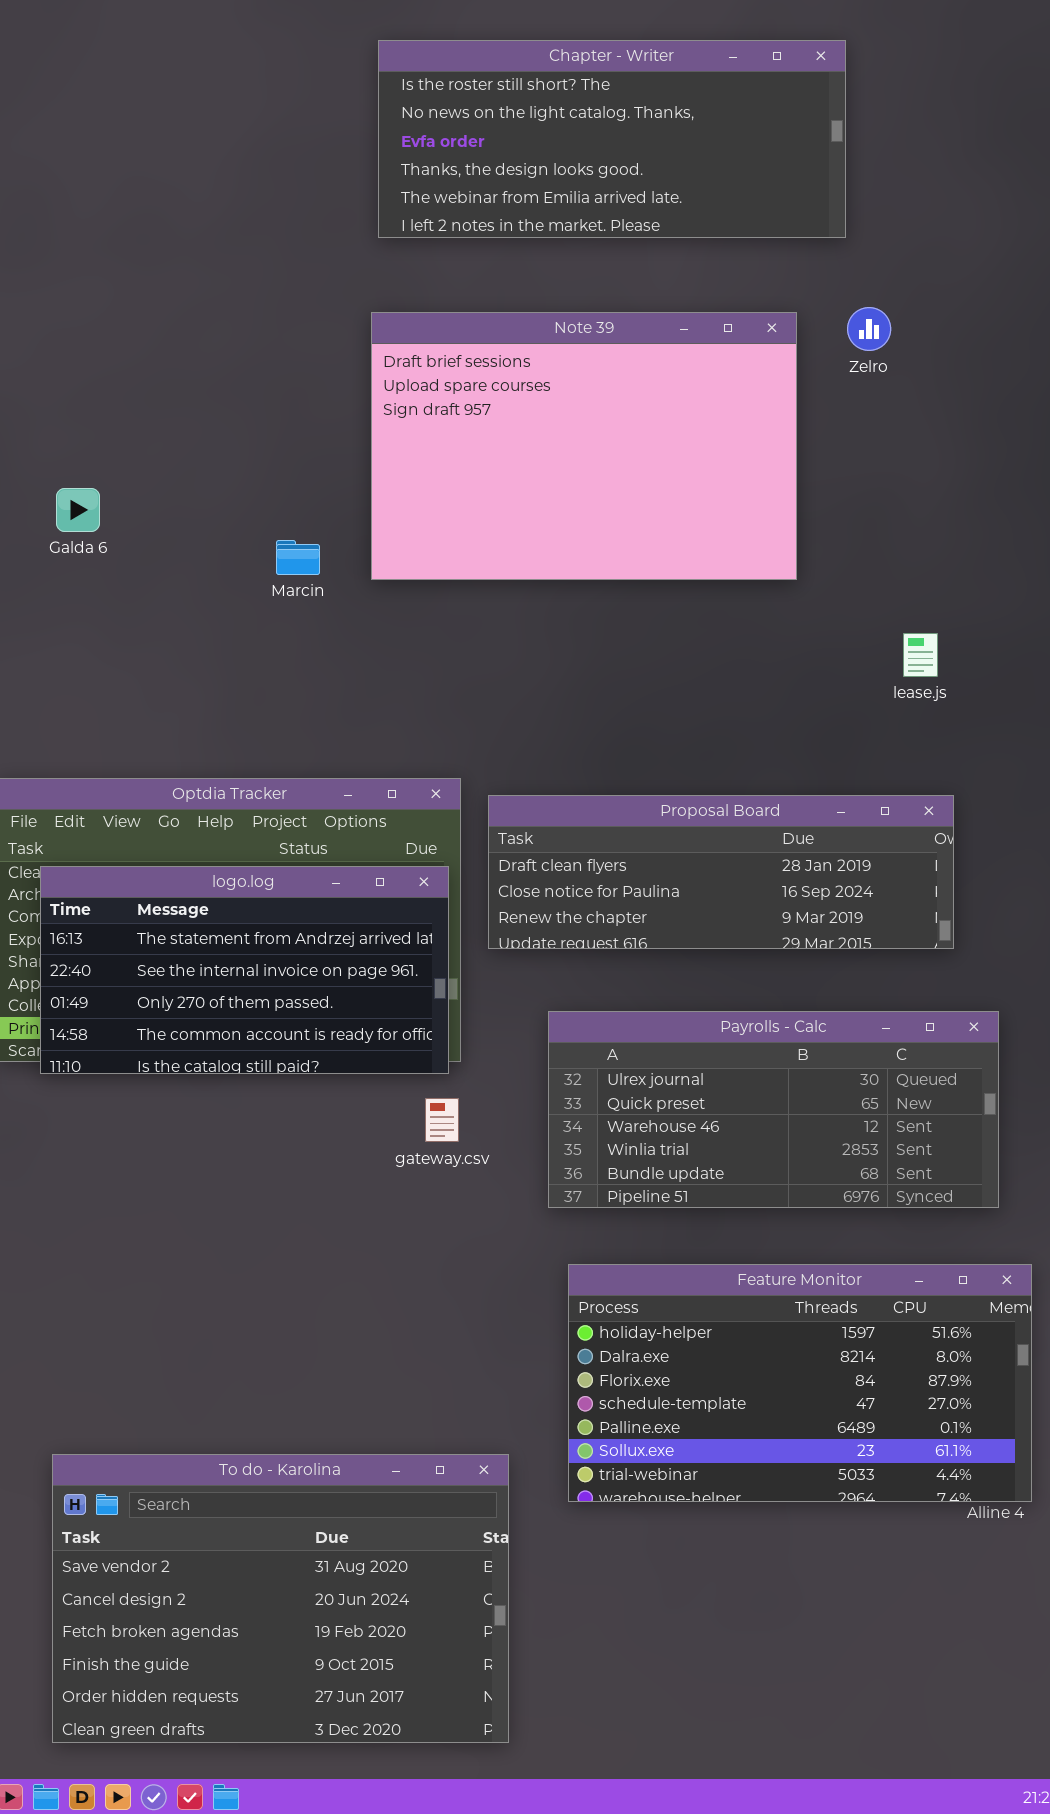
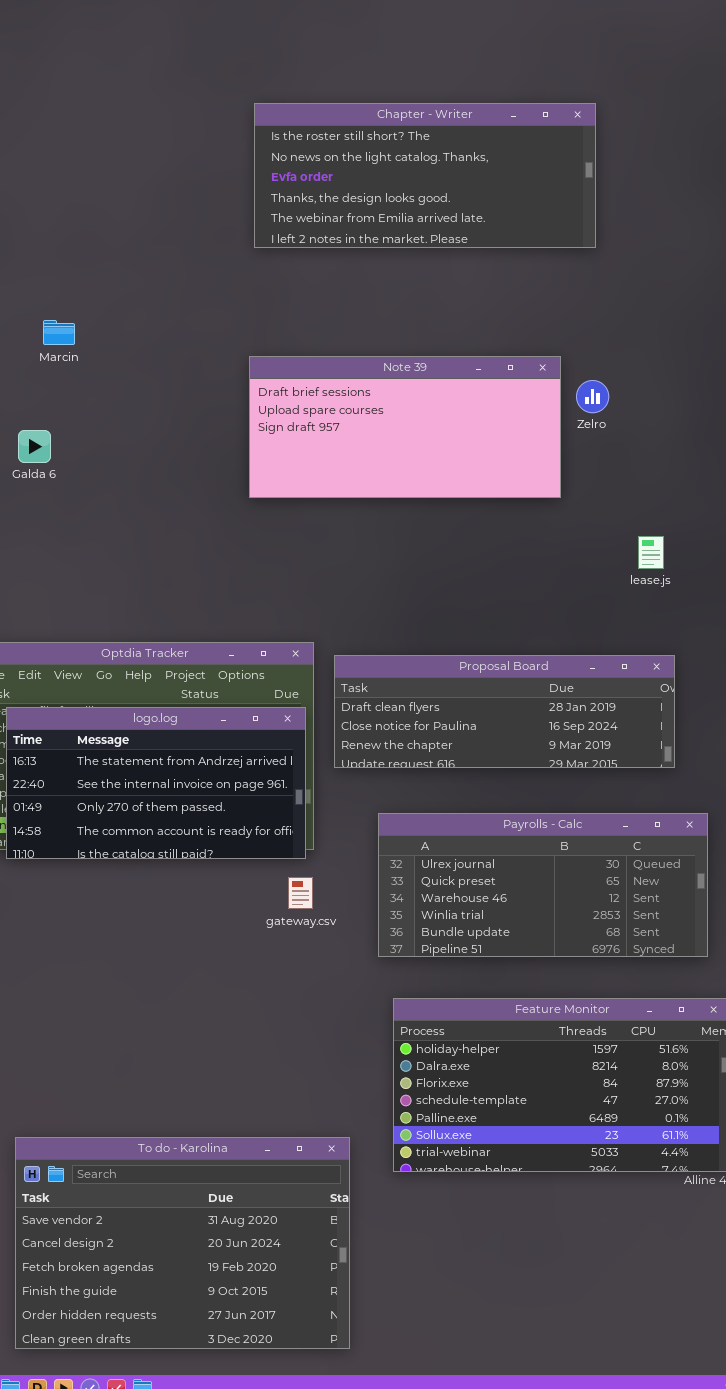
Zelro: [847,307,891,351] -> [576,380,609,413], moved
Note 39: [371,312,797,580] -> [249,356,561,498], resized
Marcin: [276,540,320,575] -> [43,320,75,345], moved

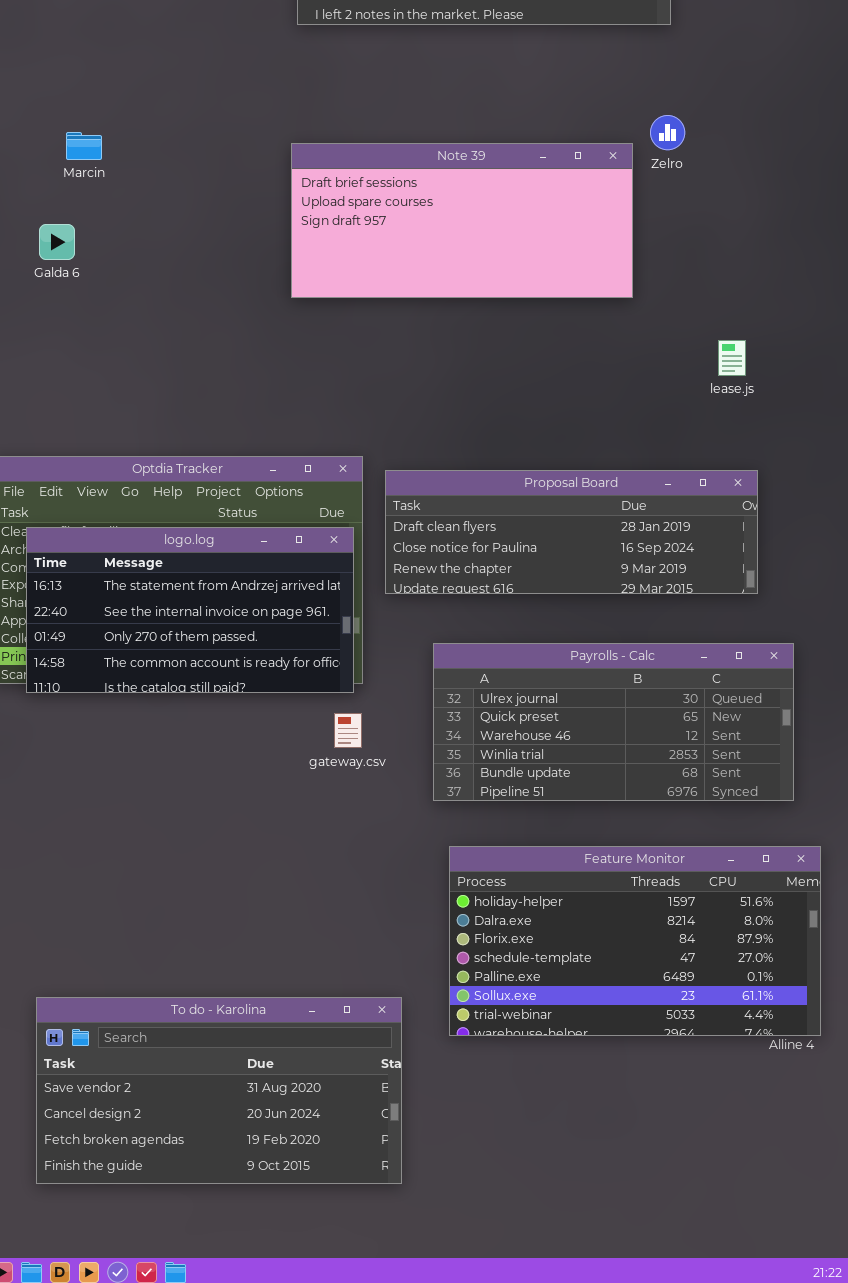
Marcin: [43,320,75,345] -> [66,132,102,160], moved
Zelro: [576,380,609,413] -> [650,115,685,150], moved
To do - Karolina: [15,1137,350,1349] -> [36,997,402,1184], resized

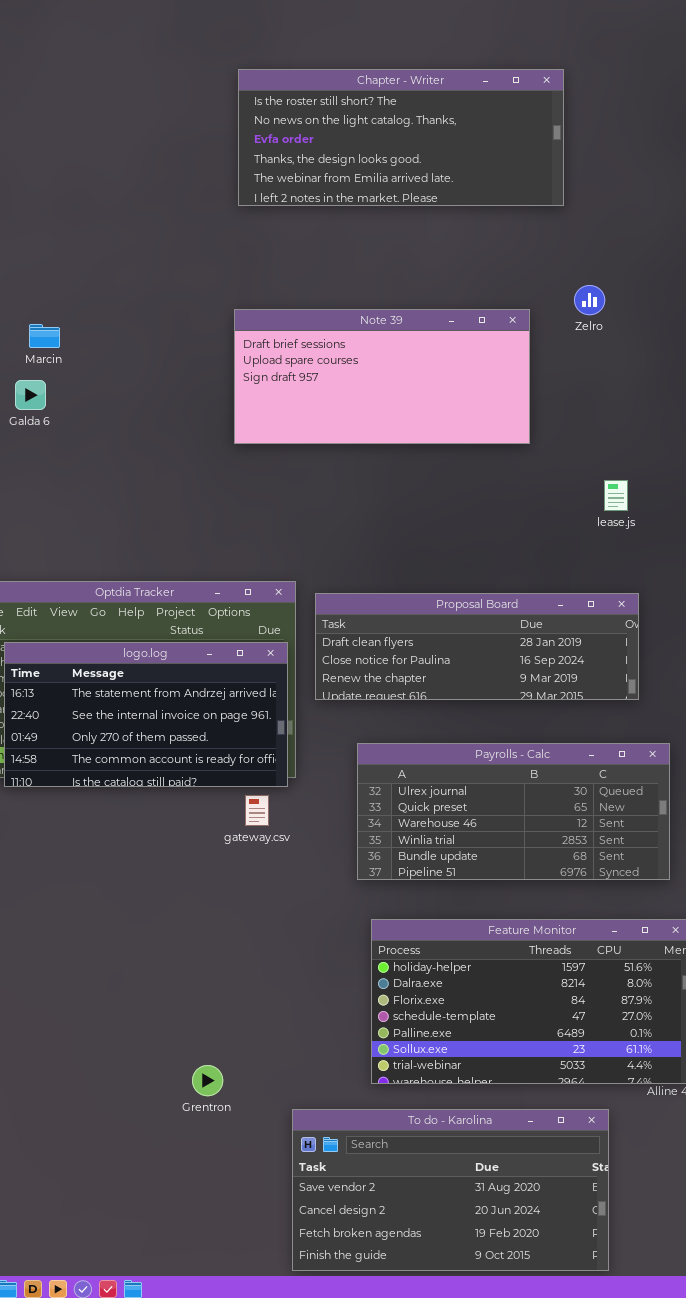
Zelro: [650,115,685,150] -> [574,285,605,315], moved
Marcin: [66,132,102,160] -> [29,324,60,348], moved
gateway.csv: [334,713,362,748] -> [245,795,269,826], moved
To do - Karolina: [36,997,402,1184] -> [292,1109,609,1271], moved

